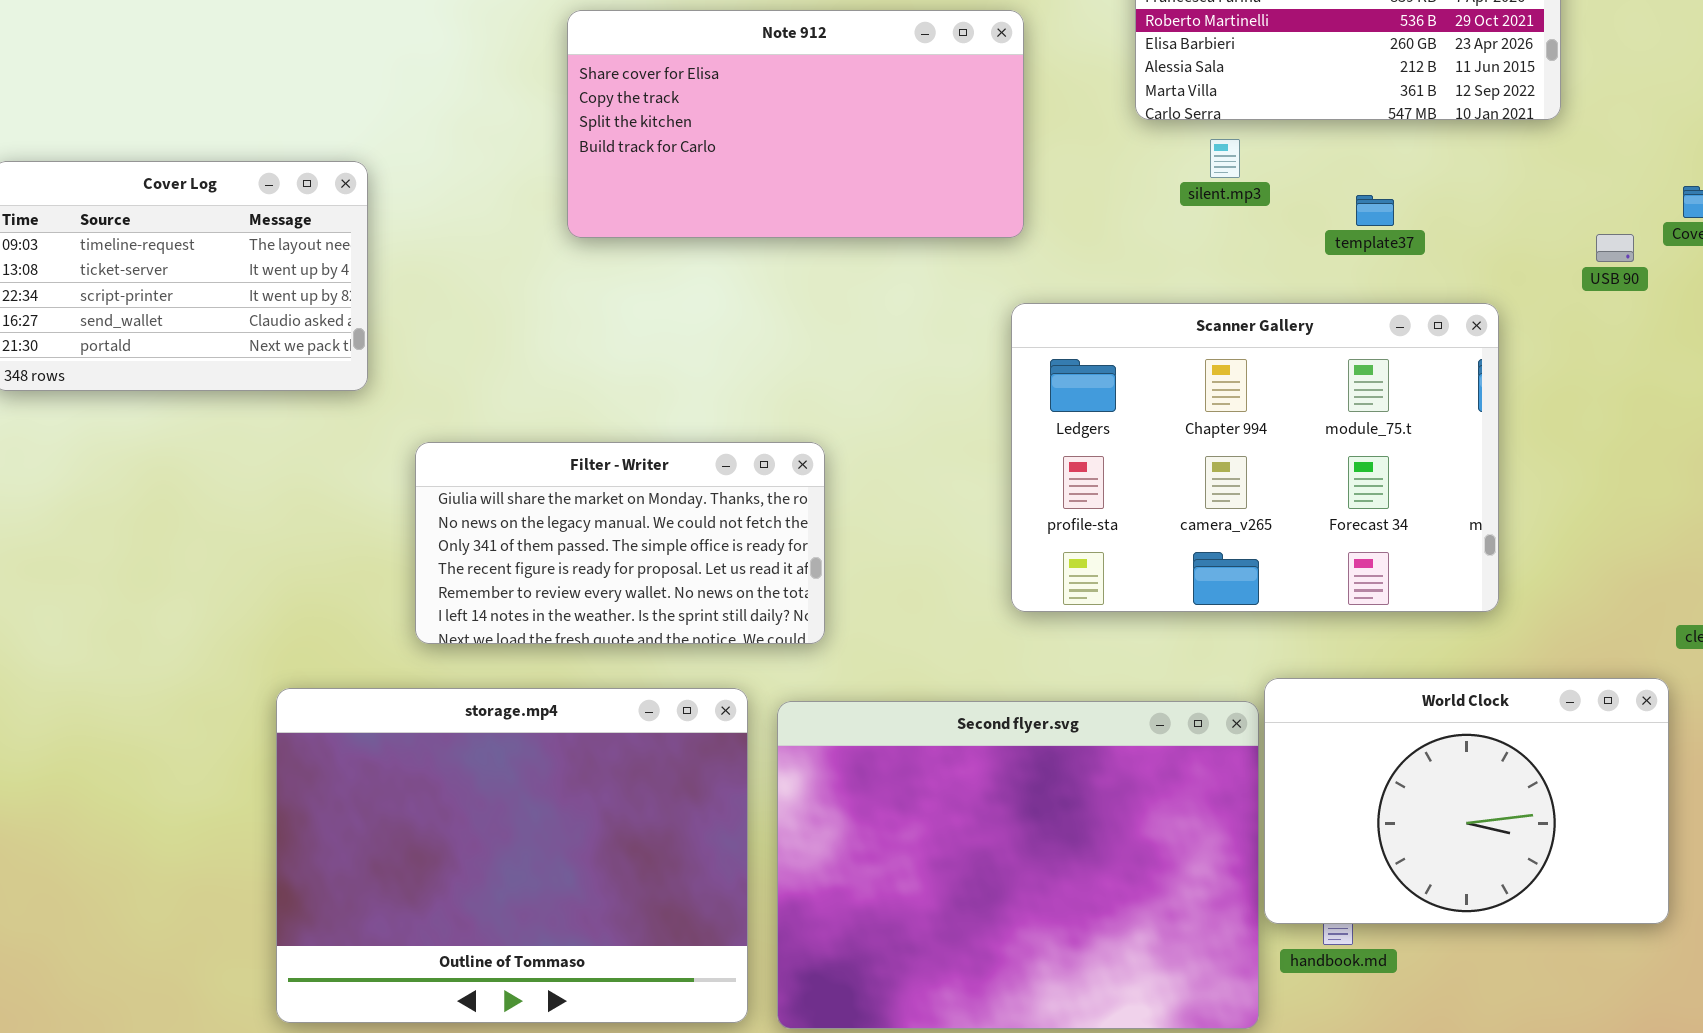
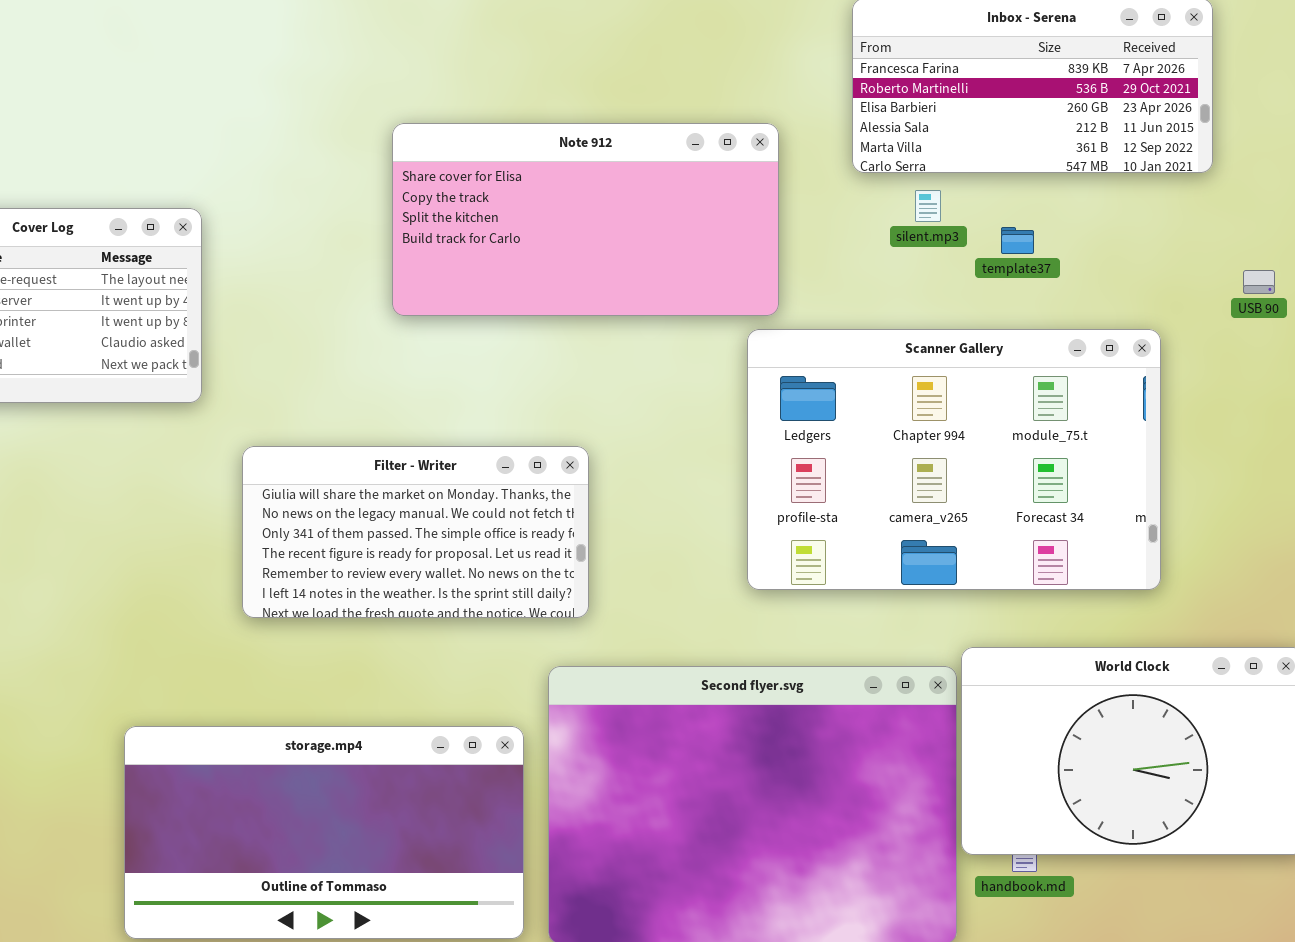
Note 912: [567,10,1024,238] -> [392,123,779,316], moved
template37: [1356,195,1394,226] -> [1001,227,1034,254], moved
storage.mp4: [276,688,748,1023] -> [124,726,524,939], resized

